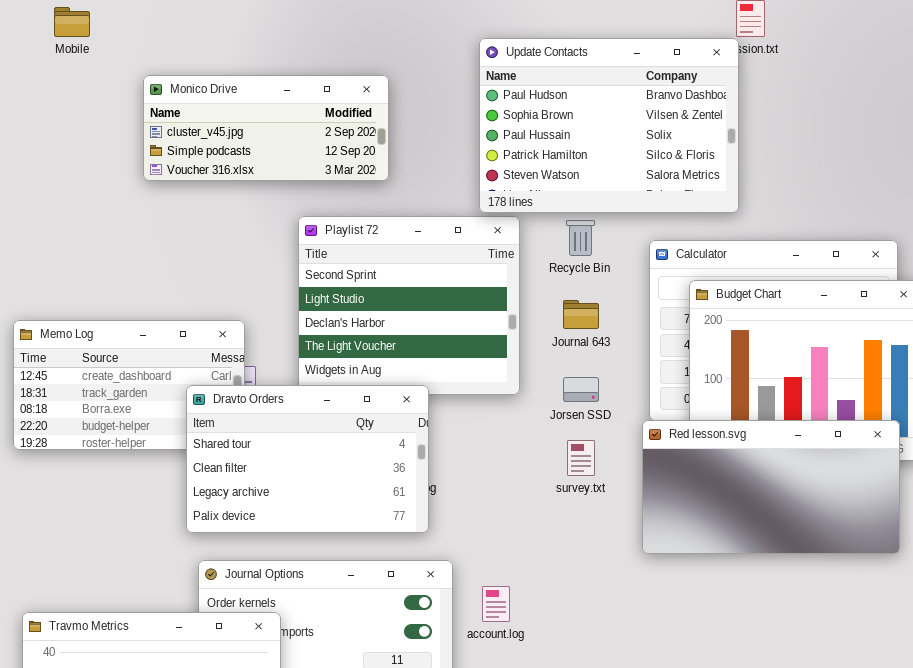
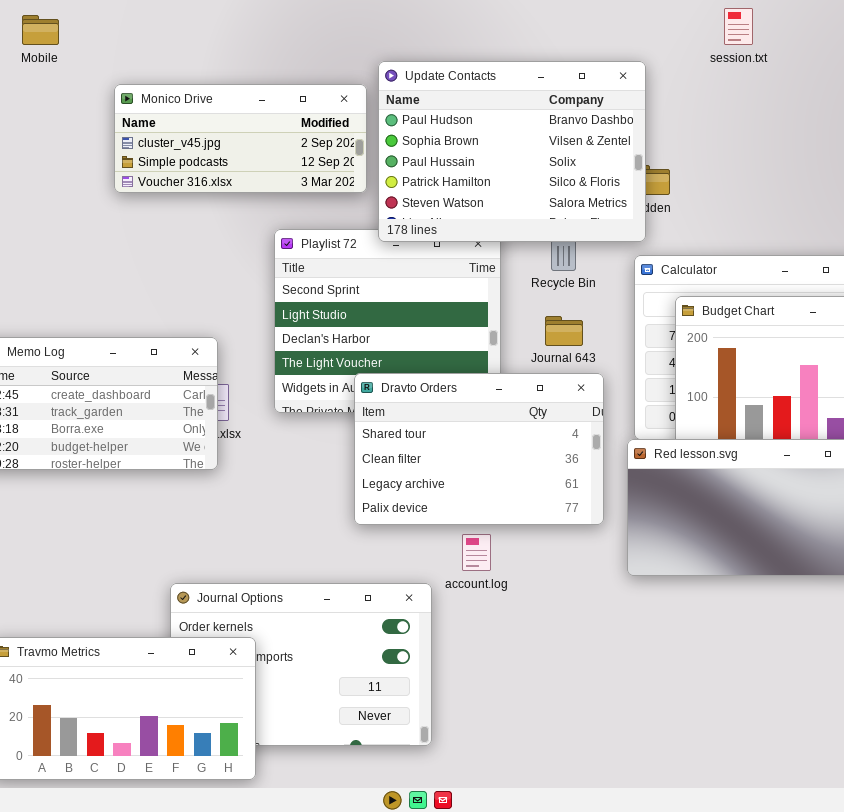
Update Contacts: [479,38,739,213] -> [378,61,646,242], moved
Dravto Orders: [186,385,429,533] -> [354,373,604,525], moved
account.log: [482,586,510,622] -> [462,534,491,571], moved

